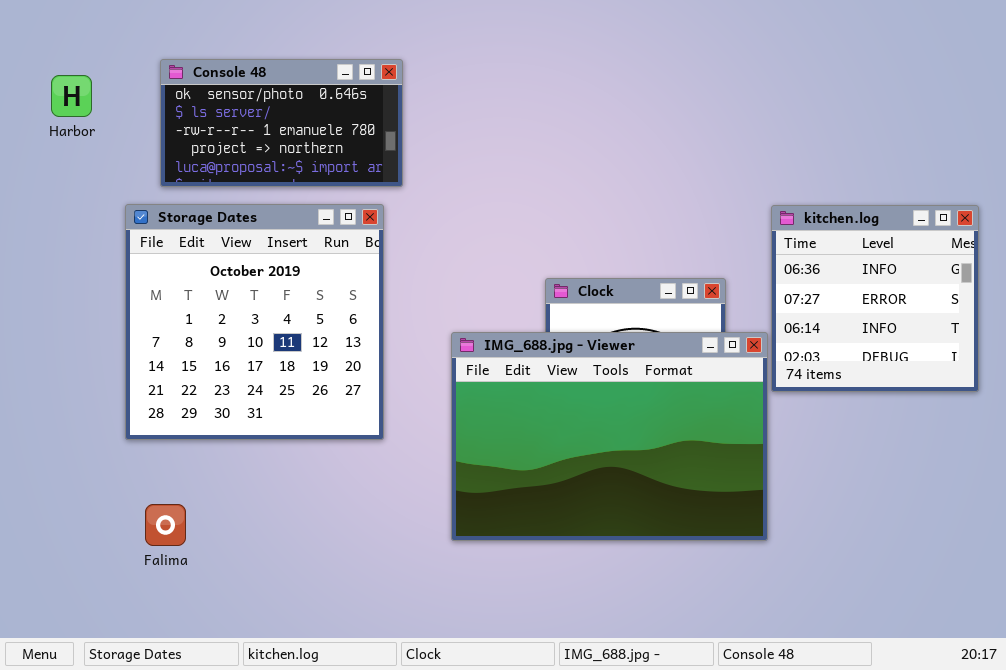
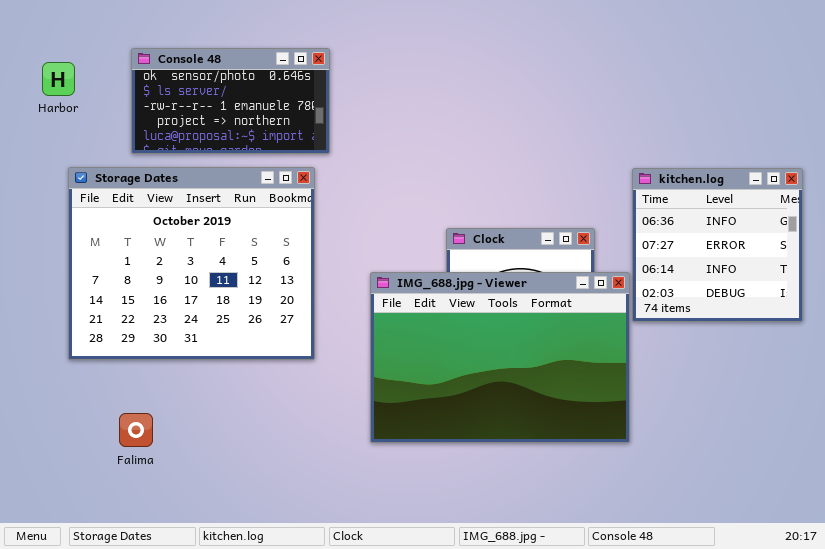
Storage Dates: [125,204,384,440] -> [68,167,315,360], resized

